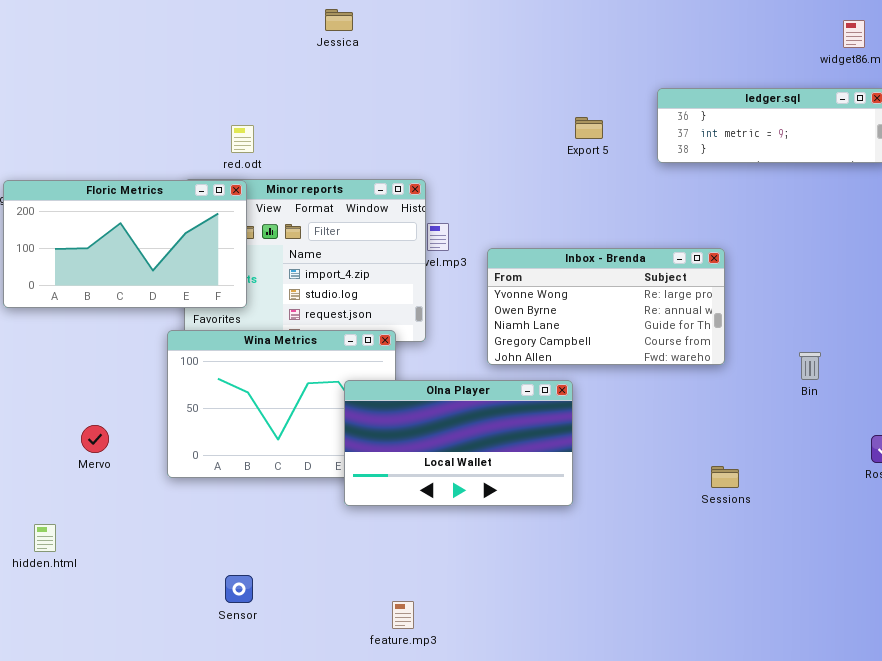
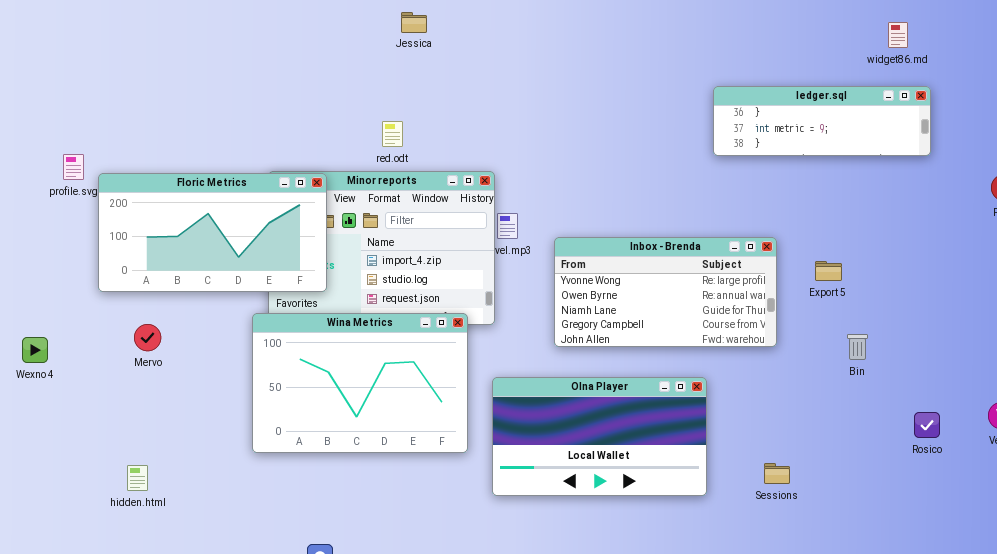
Export 5: [575,117,603,139] -> [815,261,842,281], moved
red.odt: [231,125,254,153] -> [382,121,403,147], moved
Olna Player: [344,380,573,506] -> [492,377,707,496], moved
Mervo: [81,425,109,453] -> [134,324,161,351], moved
Sessions: [711,466,739,488] -> [764,463,790,484], moved
hidden.html: [34,524,56,552] -> [127,465,148,491], moved

